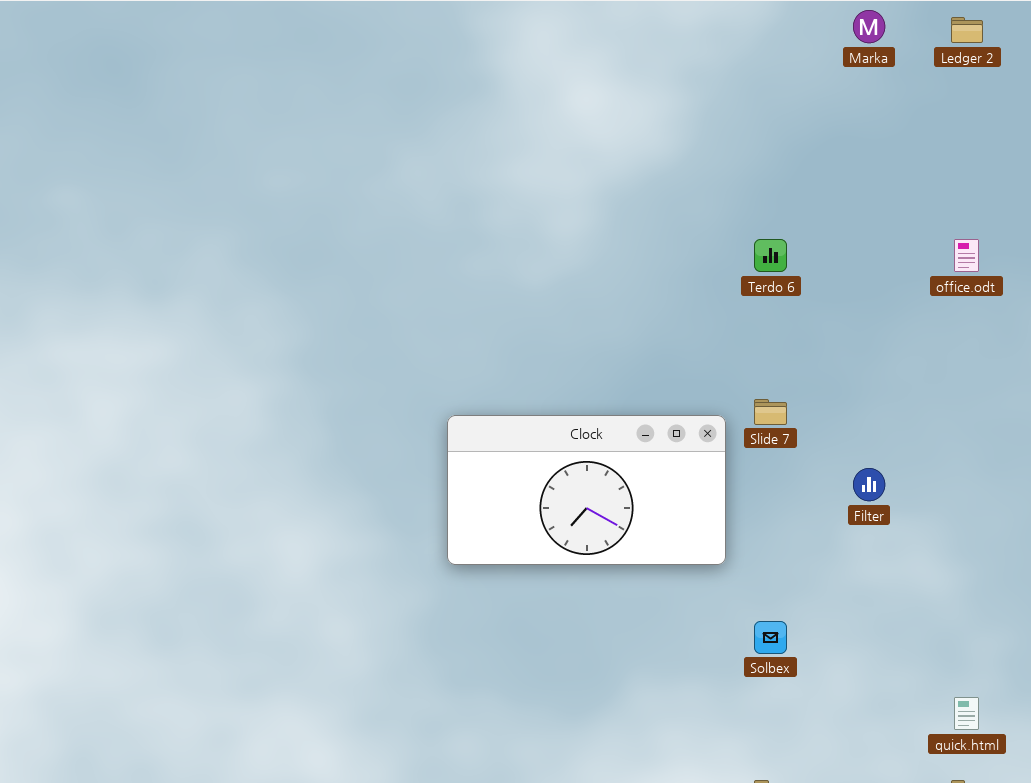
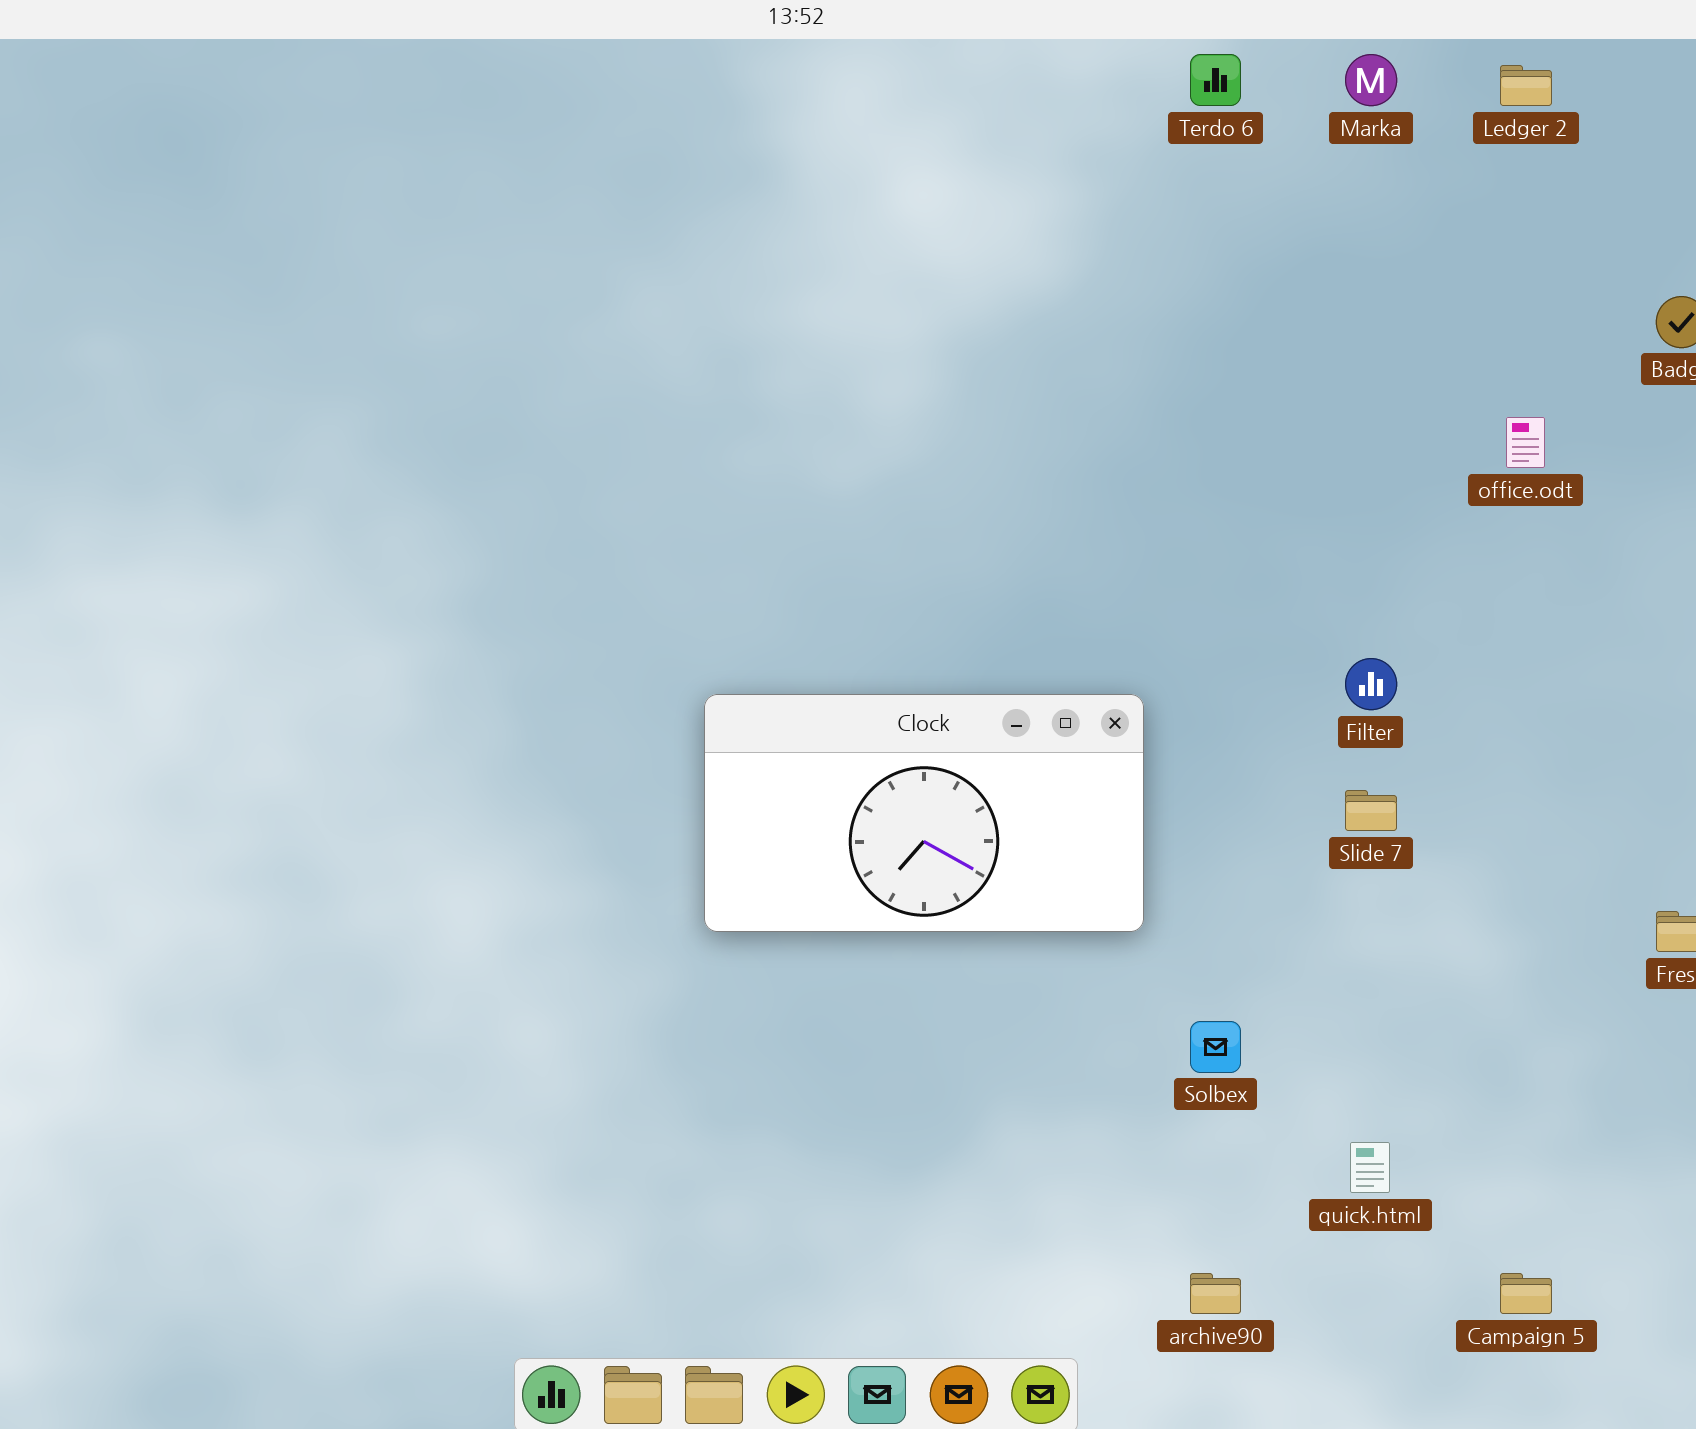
Terdo 6: [754,239,787,272] -> [1190,54,1241,106], moved
Slide 7: [754,399,787,425] -> [1345,790,1397,831], moved
Filter: [853,468,885,501] -> [1345,658,1397,710], moved
quick.html: [954,697,979,730] -> [1350,1142,1390,1193], moved

